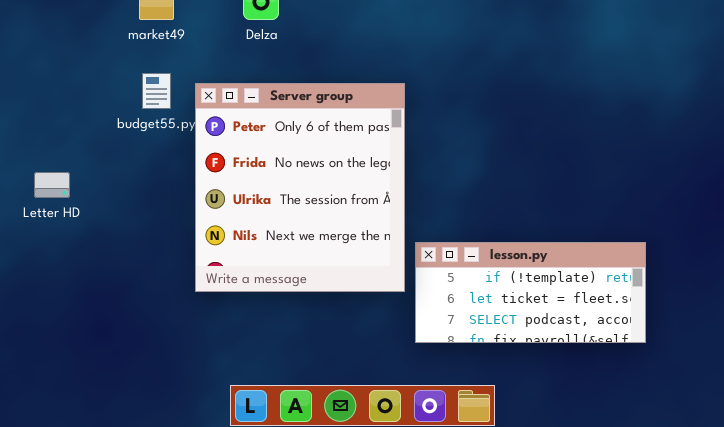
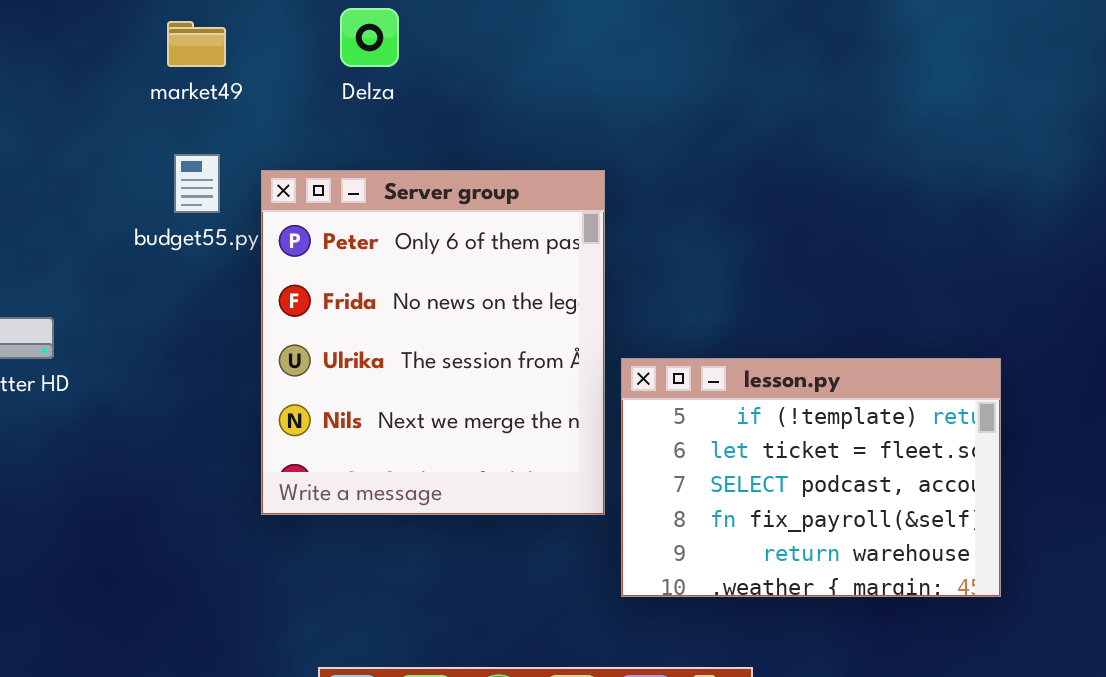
lesson.py: [415,242,646,343] -> [621,358,1001,597], resized

